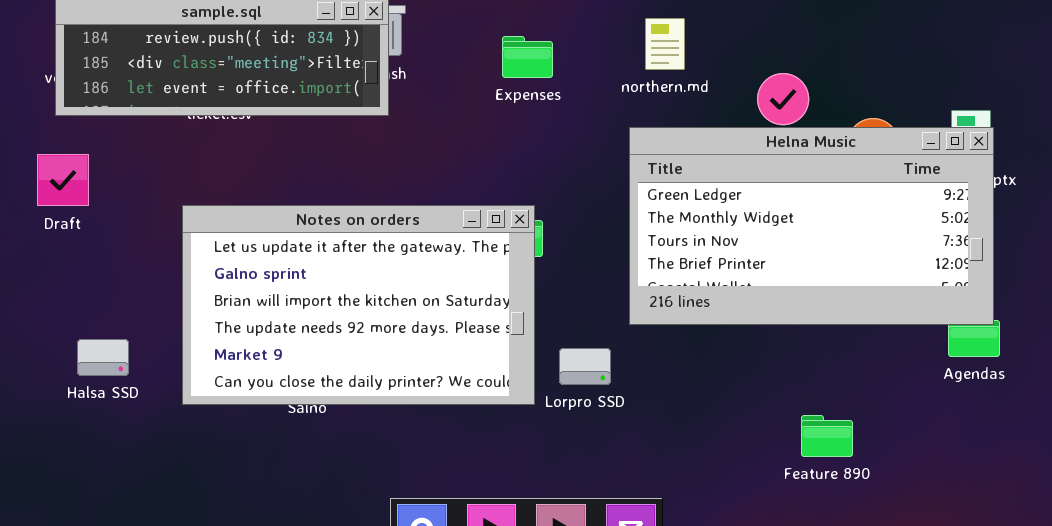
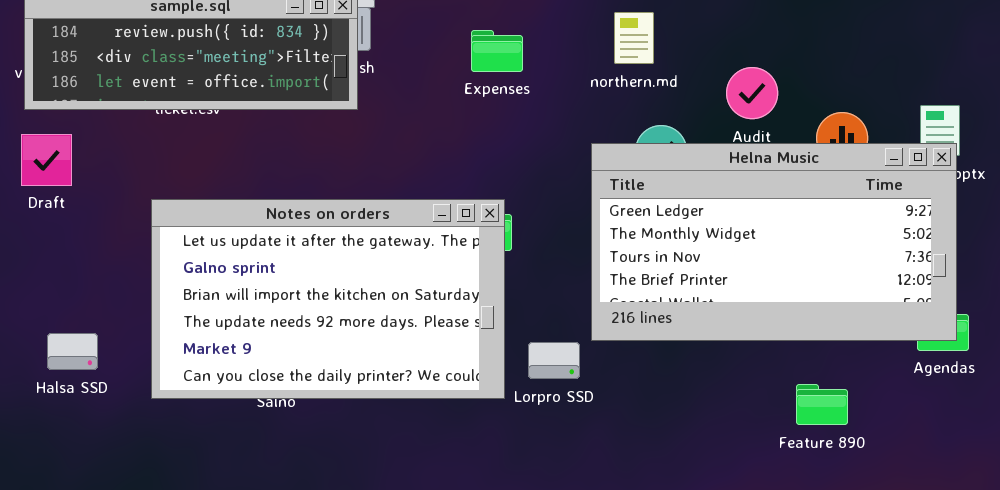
Helna Music: [629,127,994,325] -> [591,143,957,341], moved
Draft: [37,154,89,206] -> [21,134,72,186], moved
Feature 890: [801,415,853,457] -> [796,384,848,425], moved

